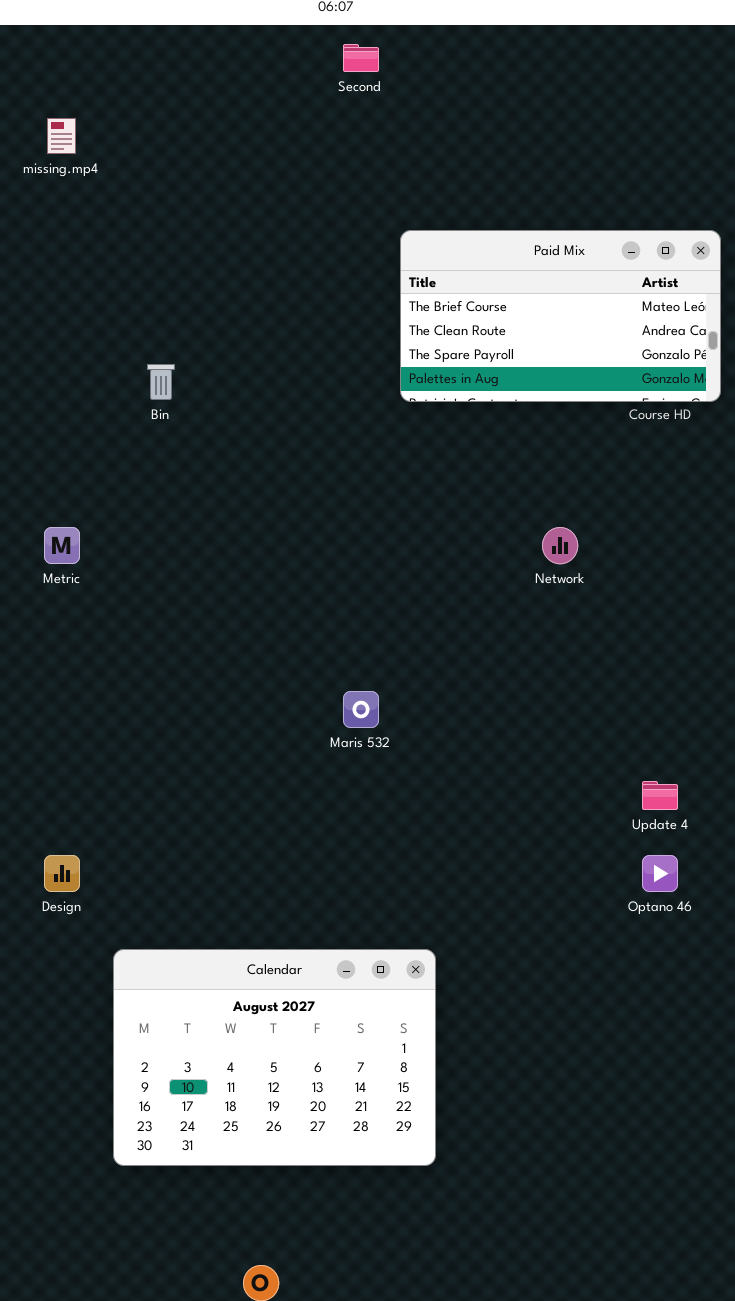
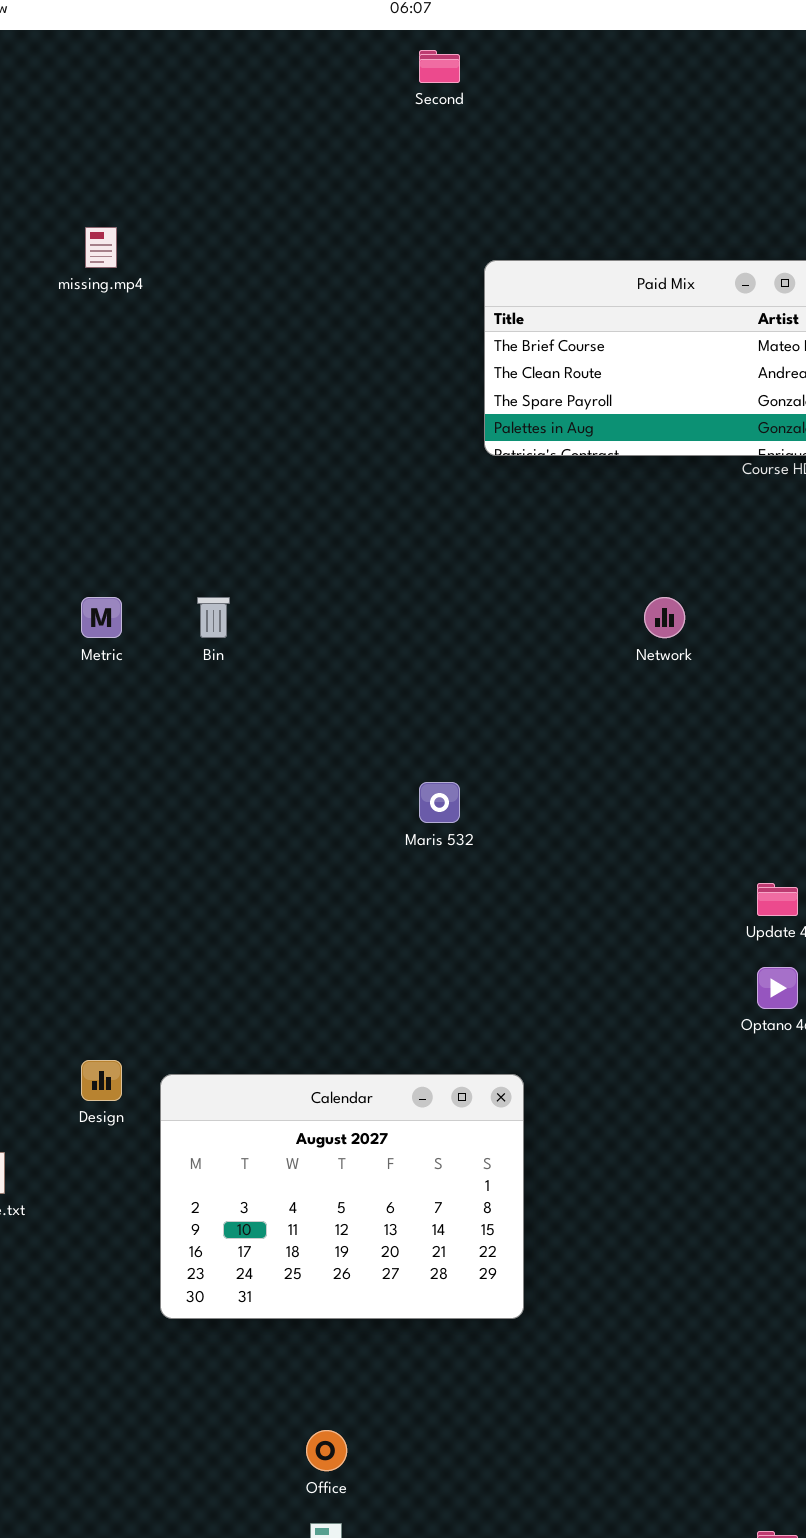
missing.mp4: [47,118,76,154] -> [85,227,117,268], moved
Bin: [147,364,175,400] -> [197,597,230,638], moved
Design: [44,855,80,892] -> [81,1060,122,1101], moved

